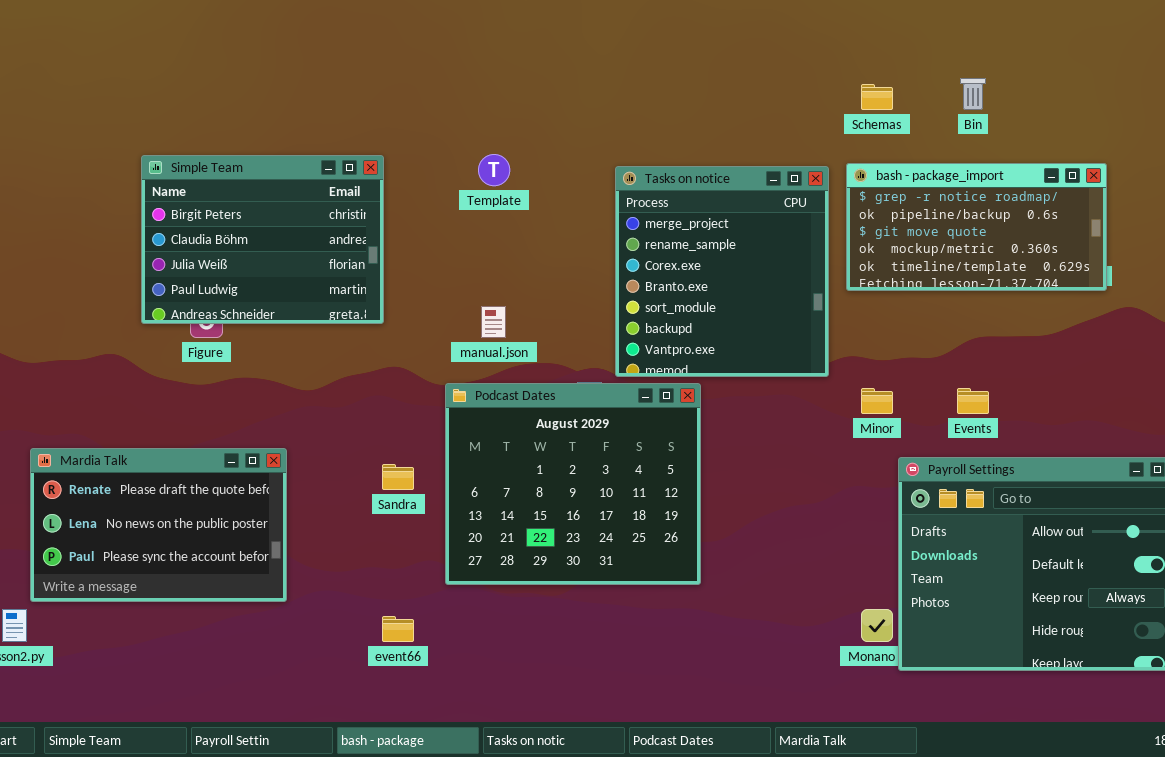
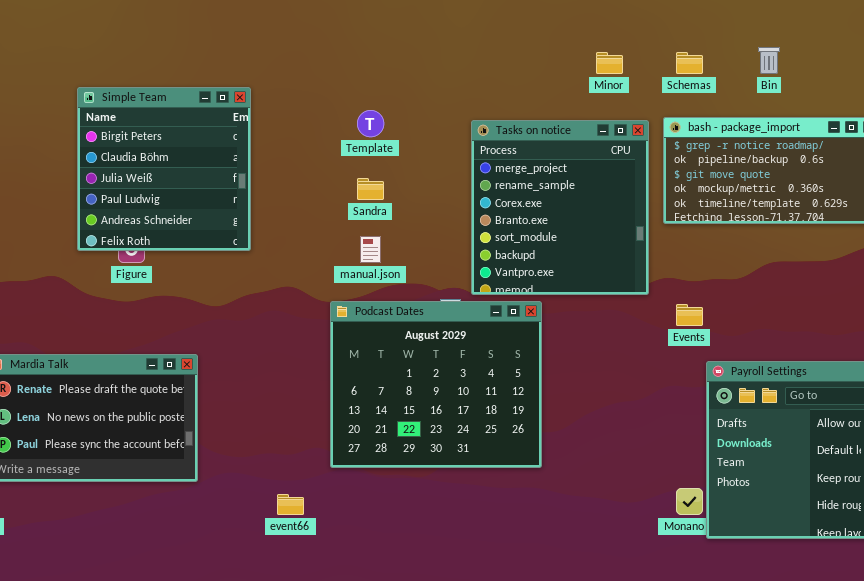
Simple Team: [141,155,384,324] -> [77,87,251,251], resized
Minor: [861,388,893,414] -> [596,52,623,74], moved
Events: [957,388,989,414] -> [676,304,703,326], moved
Sandra: [382,464,414,490] -> [357,178,384,200], moved

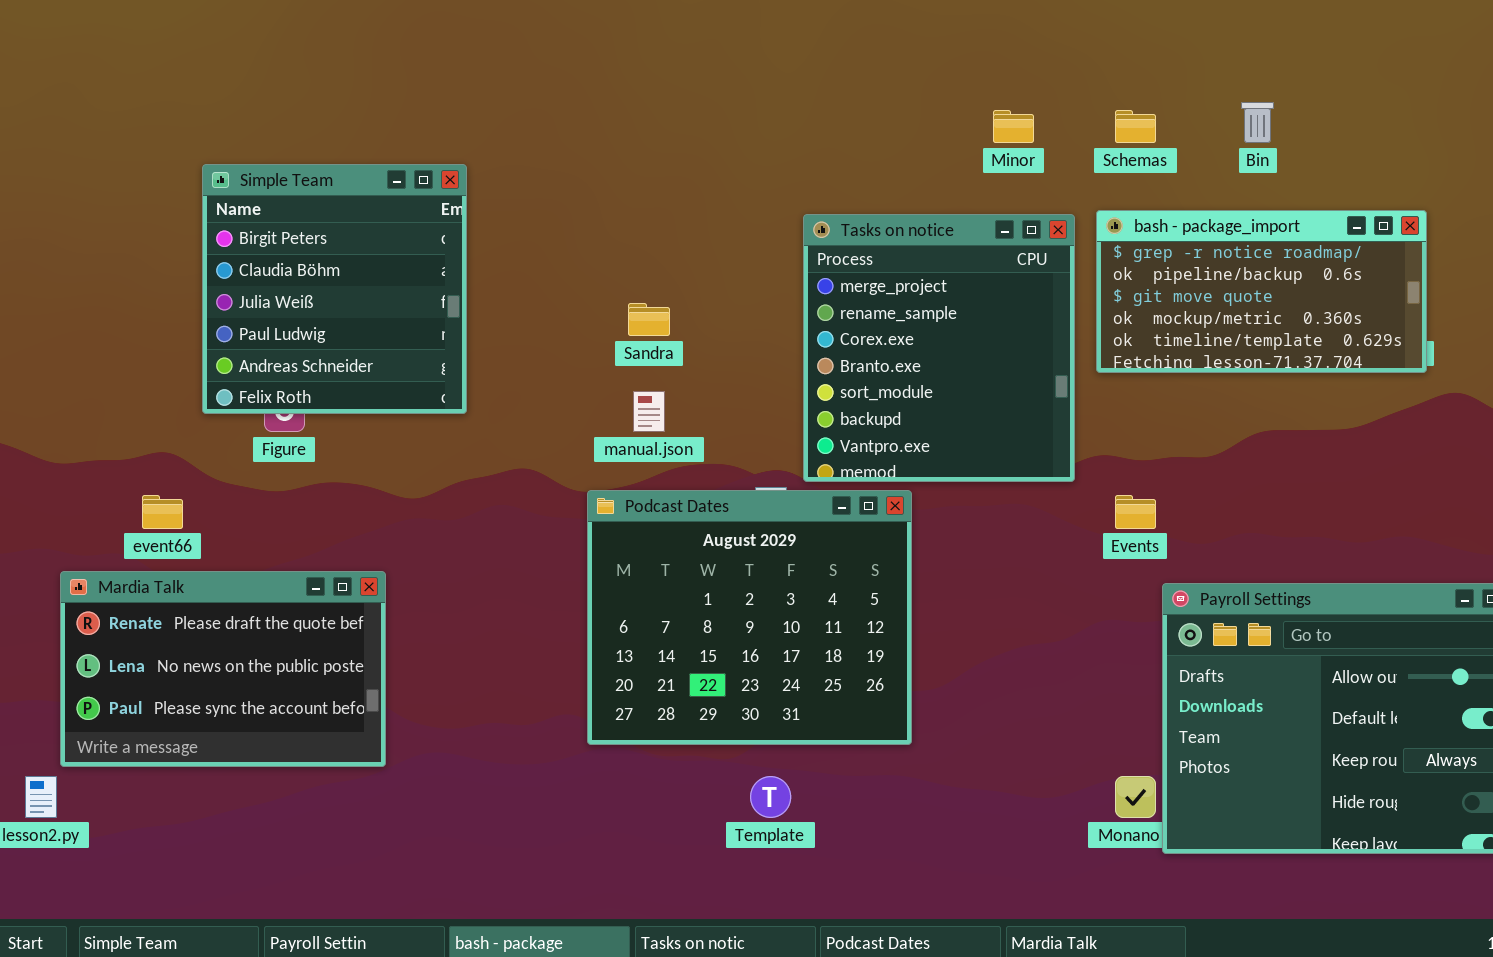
Template: [357,110,384,137] -> [750,776,791,818], moved
event66: [277,494,304,515] -> [142,495,183,529], moved

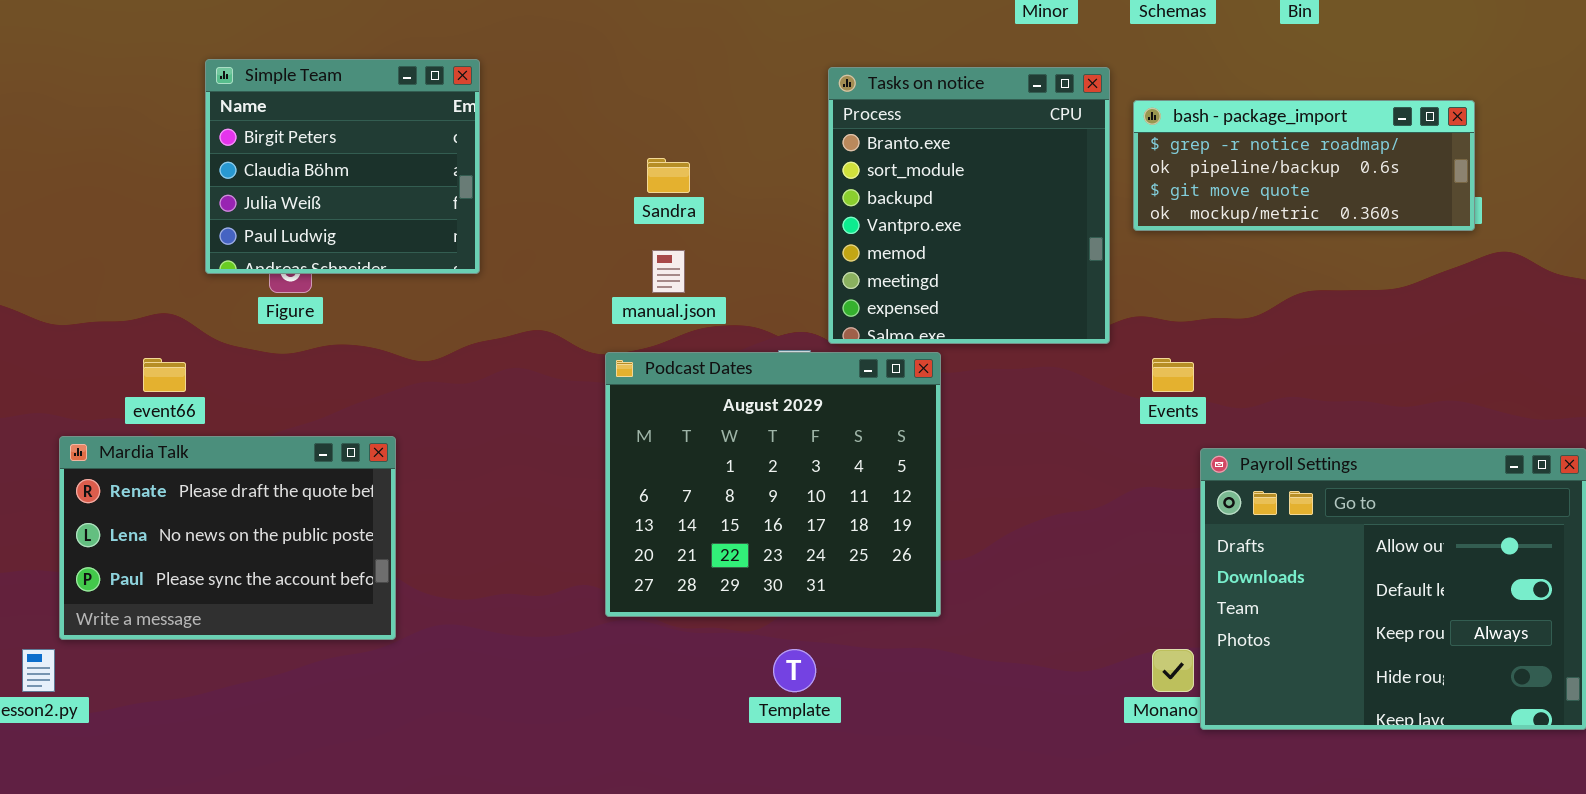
Simple Team: [202,164,467,414] -> [205,59,480,274], resized
bash - package_import: [1096,210,1427,373] -> [1133,100,1475,231], resized
Tasks on notice: [803,214,1075,482] -> [828,67,1110,344], scrolled down 3 rows

